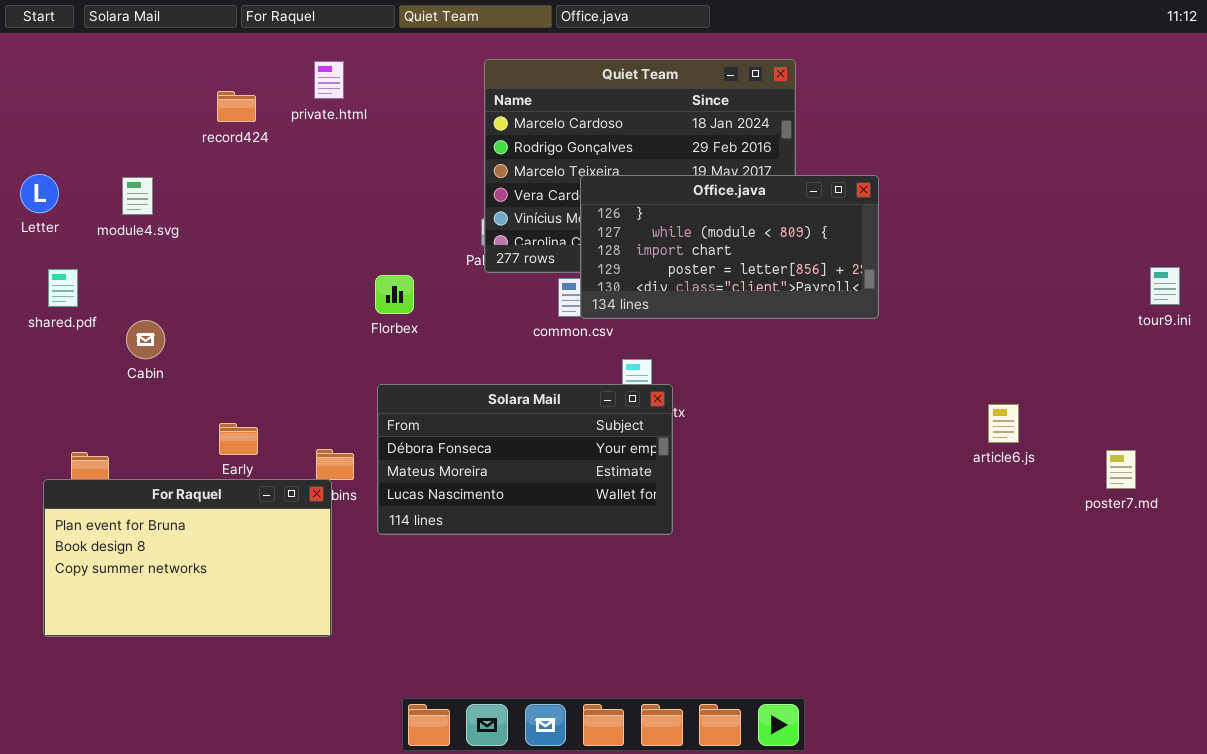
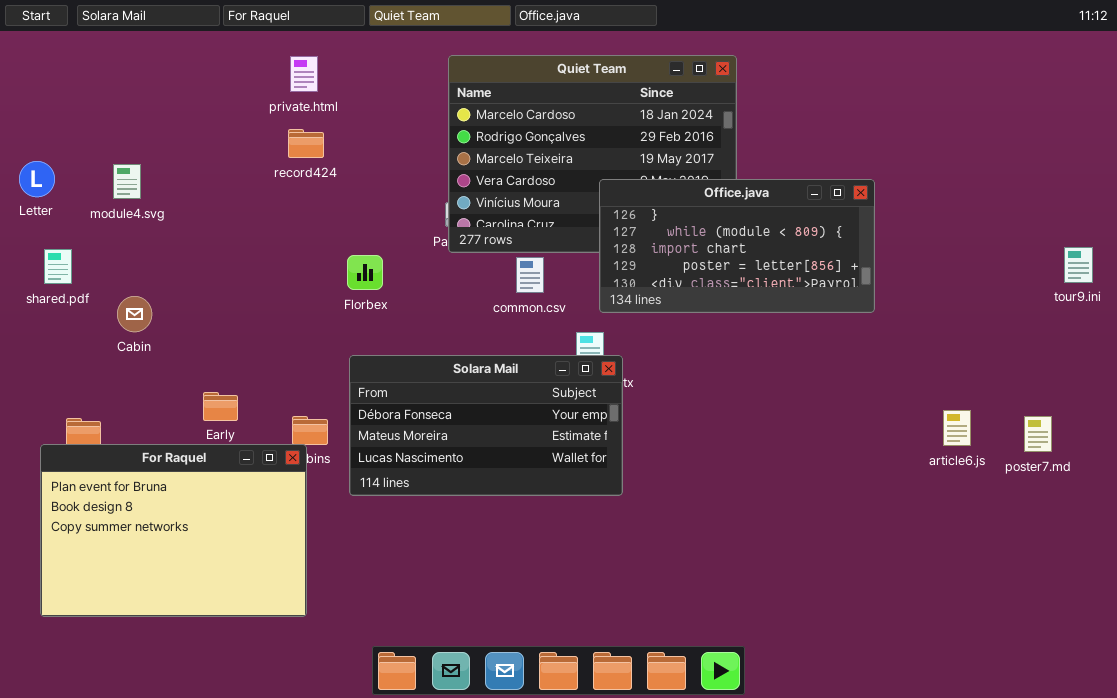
record424: [217,91,256,122] -> [288,129,324,158], moved
Office.java: [580,175,879,319] -> [599,179,875,313], moved
article6.js: [988,404,1019,443] -> [943,410,971,446], moved
For Raquel: [43,479,332,637] -> [40,444,307,617], resized

